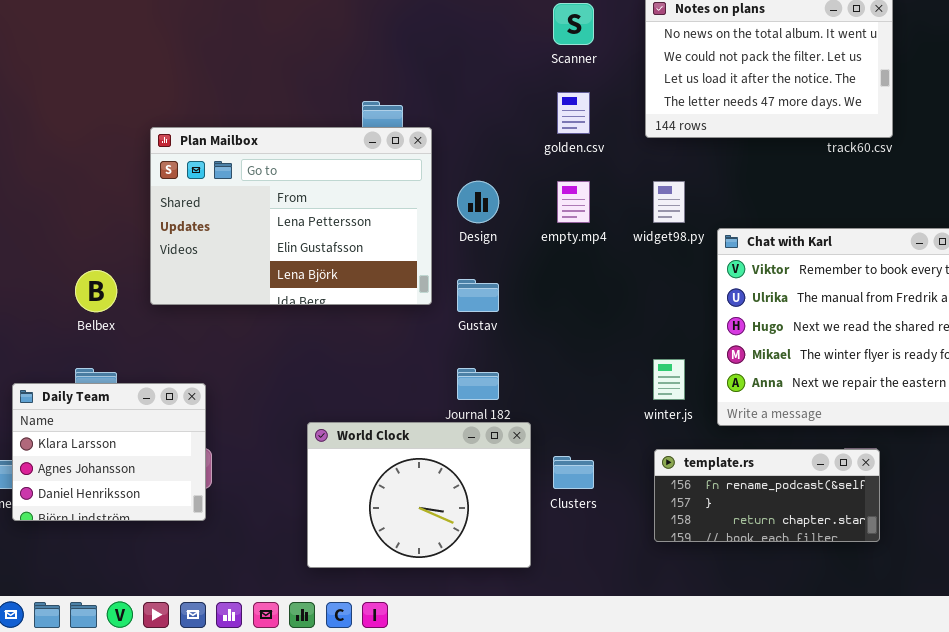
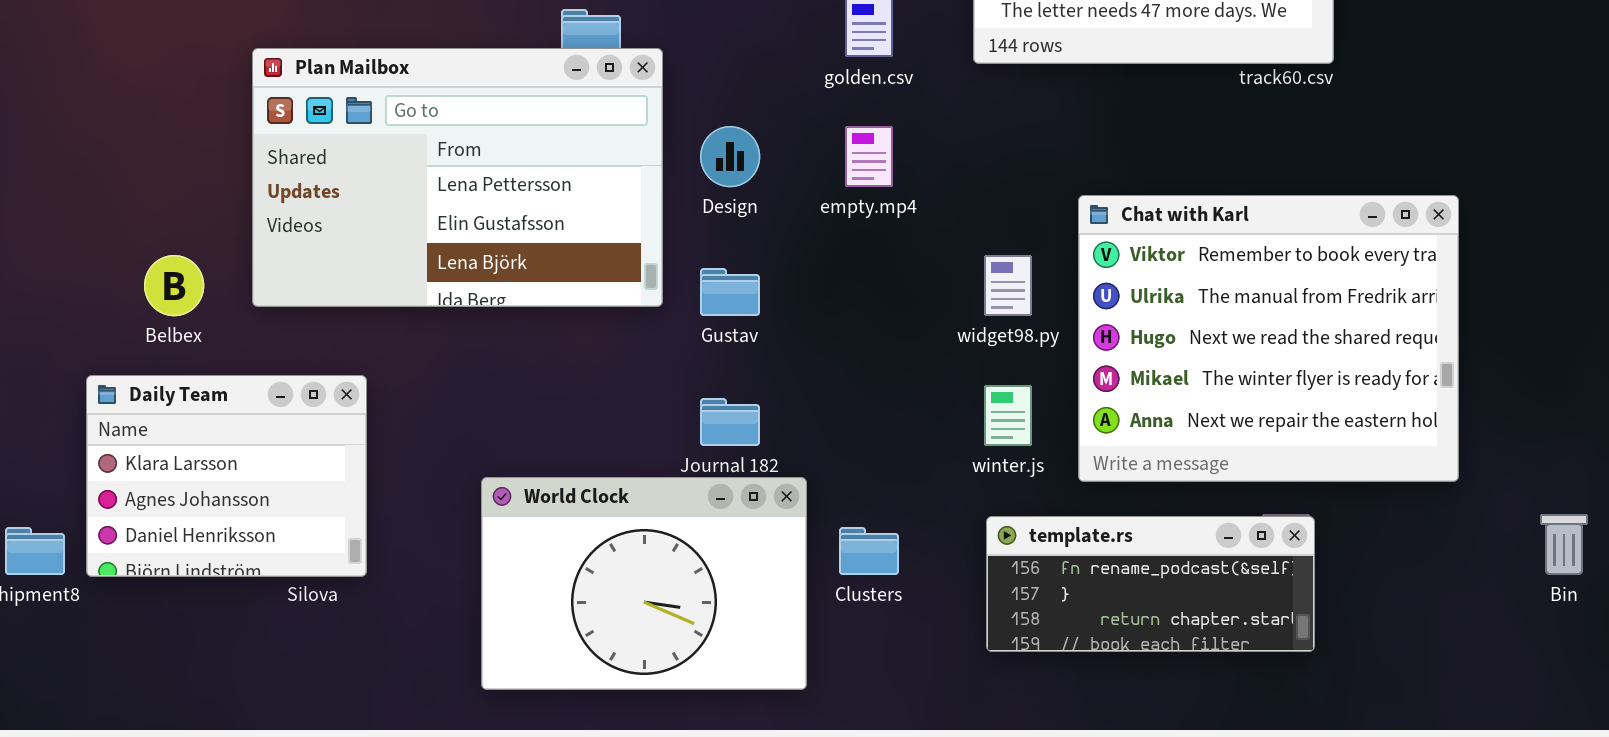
widget98.py: [653,181,685,223] -> [984,255,1032,316], moved
Daily Team: [12,383,206,521] -> [86,375,367,577], moved

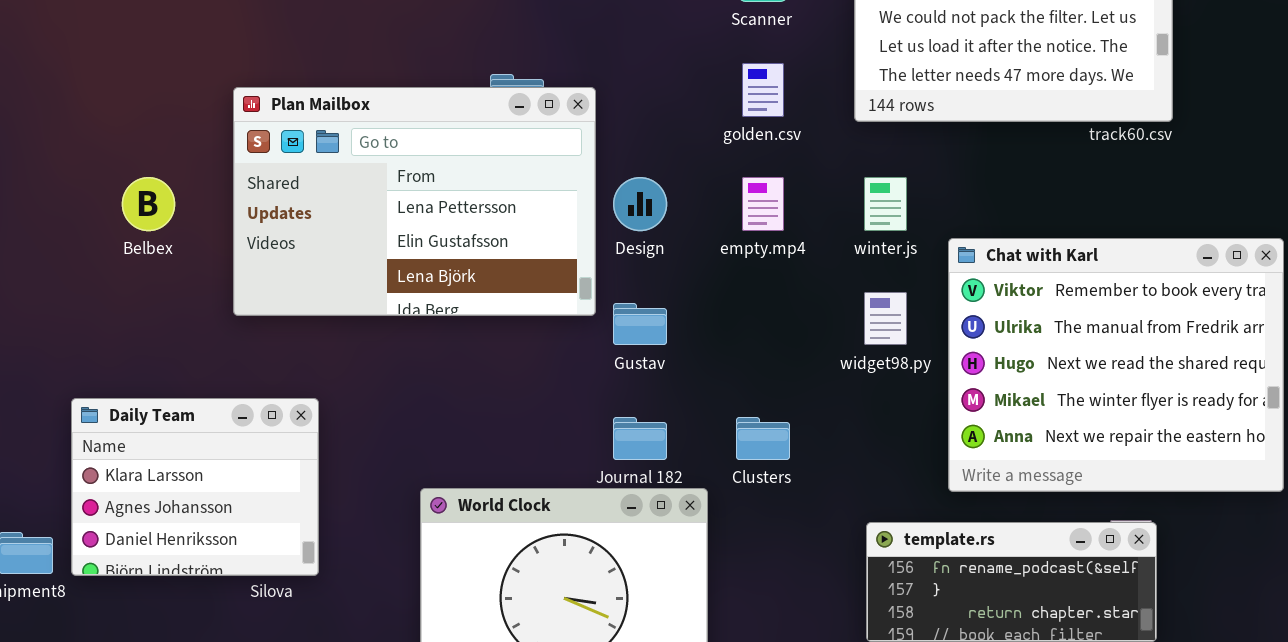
Plan Mailbox: [252,48,663,307] -> [233,87,596,316], moved
Belbex: [144,255,204,316] -> [122,177,175,231], moved
winter.js: [984,385,1032,446] -> [864,177,907,231], moved
Clusters: [839,527,899,575] -> [736,417,790,460], moved

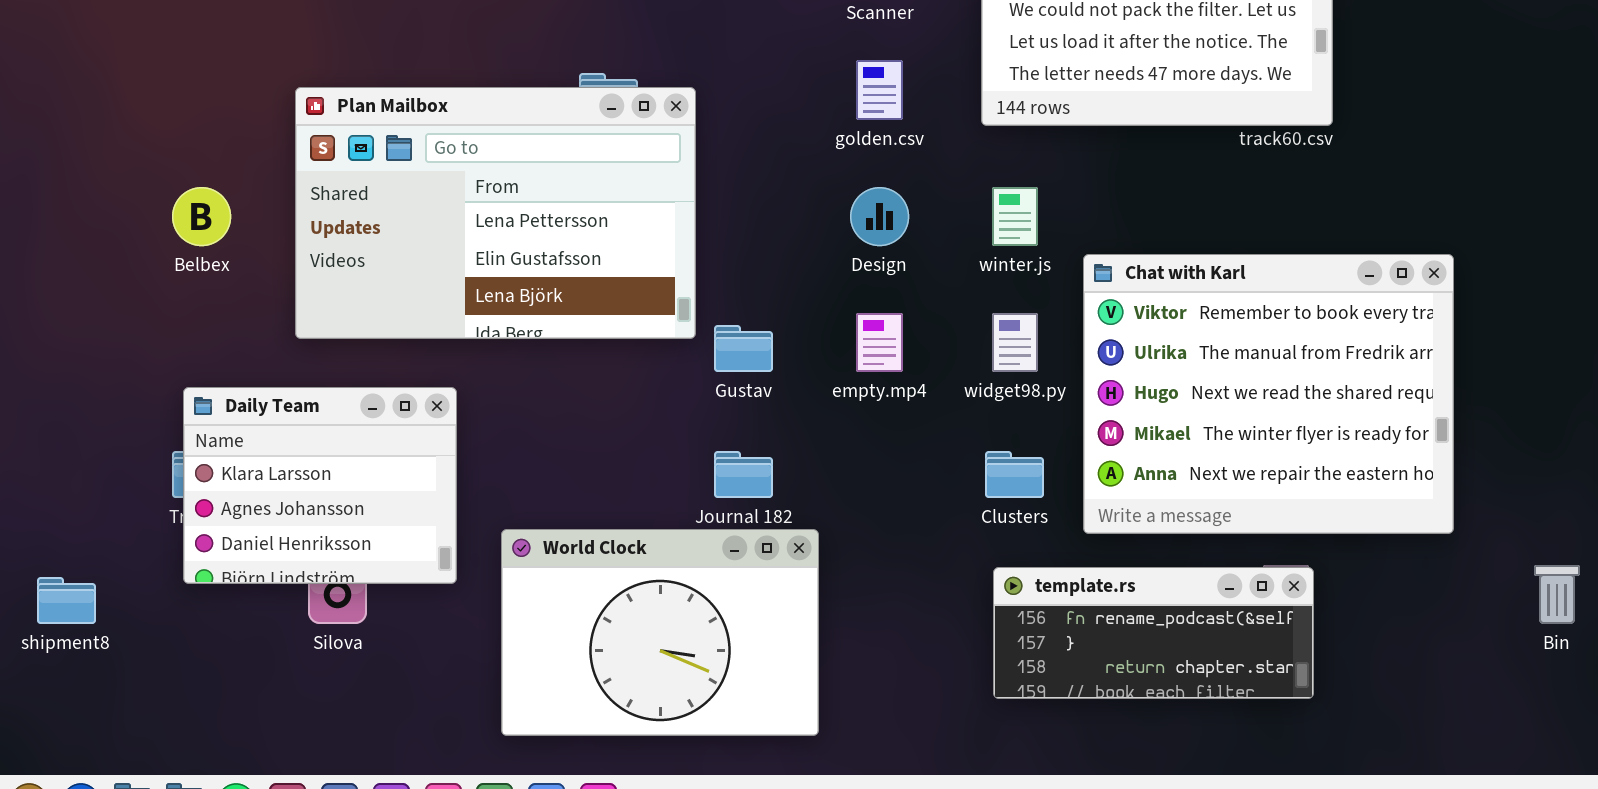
Design: [613,177,667,231] -> [850,187,909,246], moved
empty.mp4: [742,177,784,231] -> [856,313,903,372], moved
Daily Team: [71,398,319,576] -> [183,387,457,584], moved
Clusters: [736,417,790,460] -> [985,451,1044,498], moved

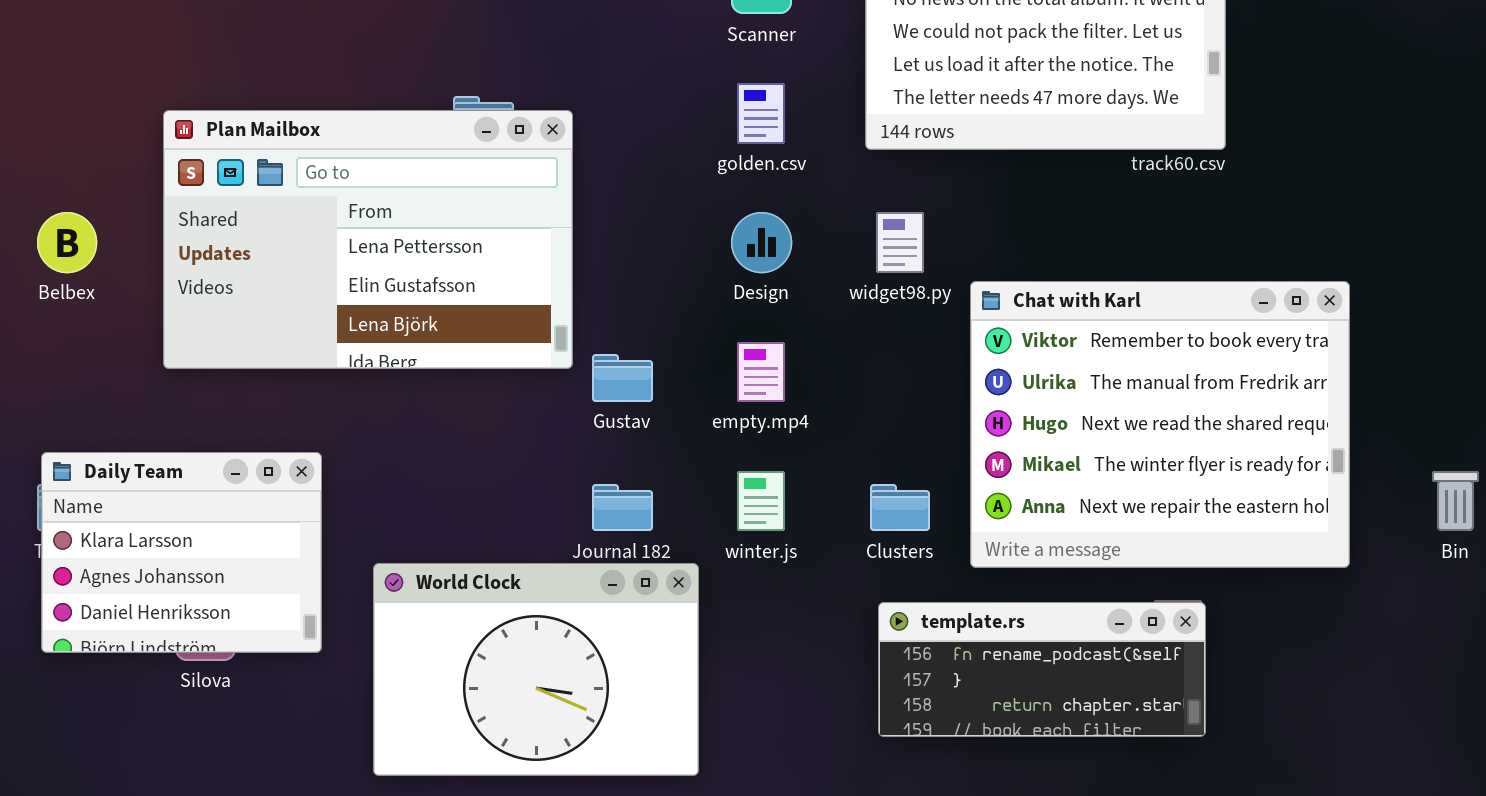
winter.js: [992,187,1038,246] -> [737,471,785,531], moved
widget98.py: [992,313,1038,372] -> [876,212,924,273], moved
Daily Team: [183,387,457,584] -> [41,452,322,653], moved
Bin: [1534,565,1580,624] -> [1432,471,1479,531], moved

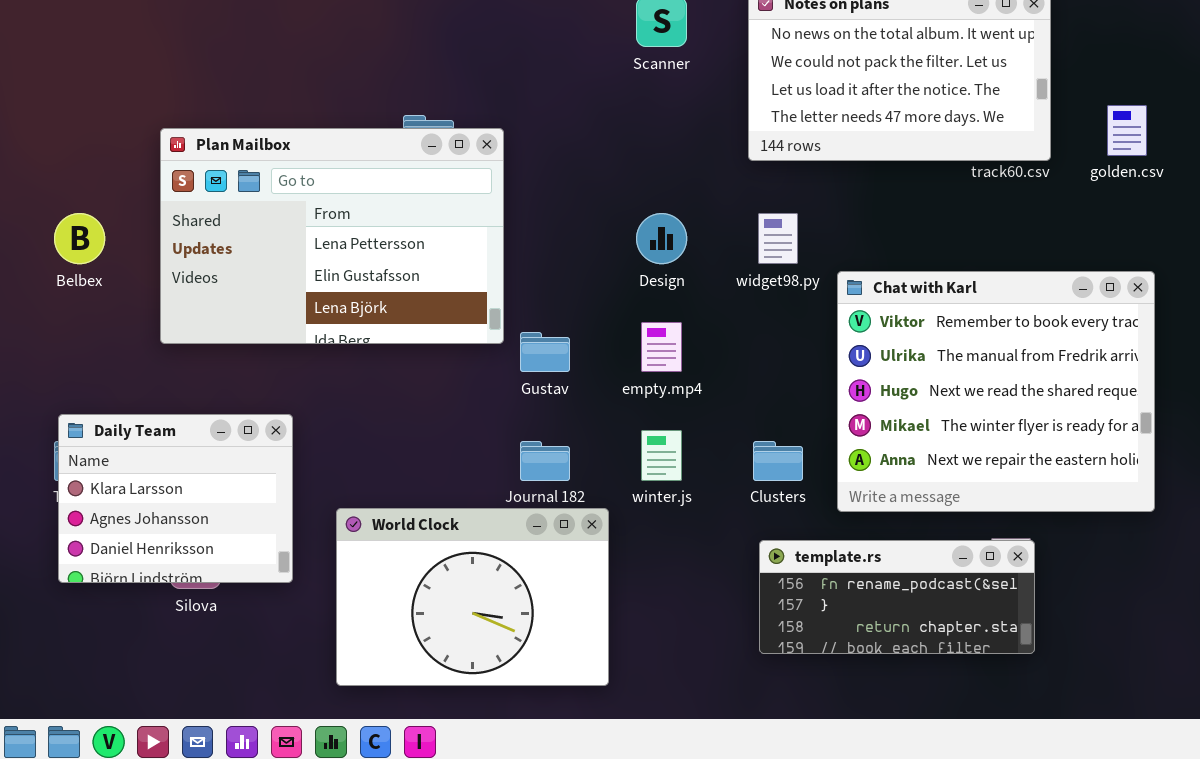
golden.csv: [737,83,785,144] -> [1107,105,1147,156], moved

